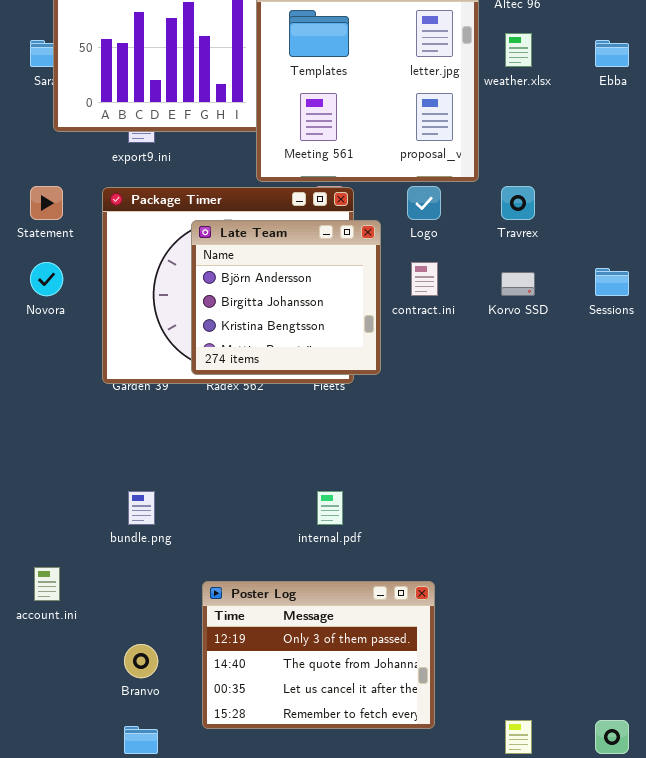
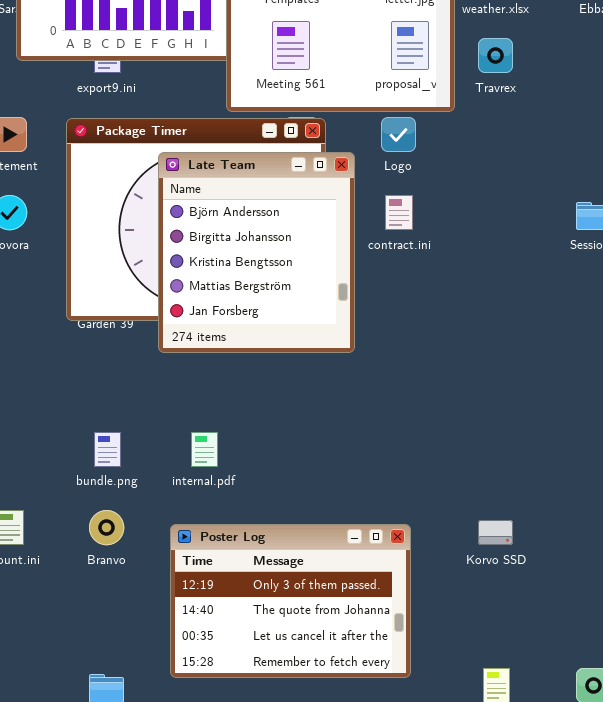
Travrex: [501,186,535,220] -> [478,38,513,73], moved
Late Team: [191,220,381,375] -> [158,152,355,353], resized
Korvo SSD: [501,272,535,296] -> [478,520,513,545], moved
internal.pdf: [317,491,343,525] -> [191,432,218,467], moved
Branvo: [124,644,158,678] -> [89,510,124,545], moved

